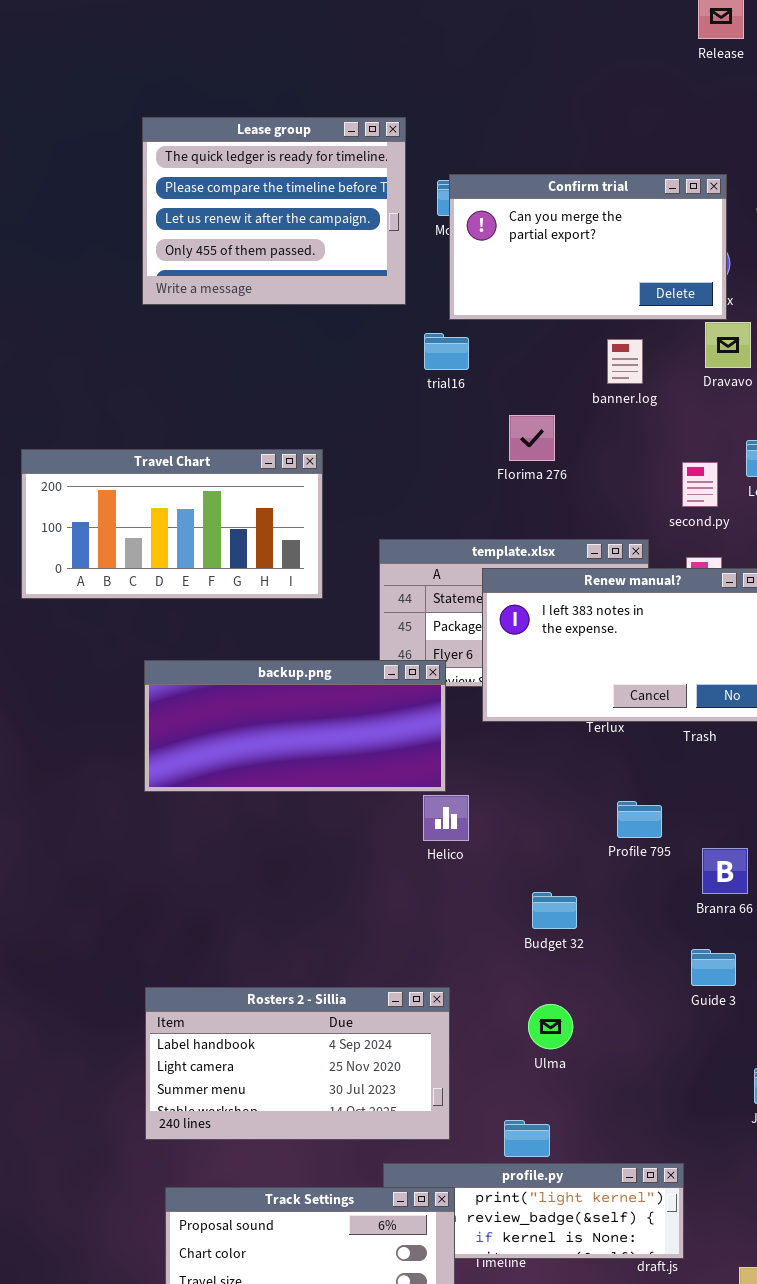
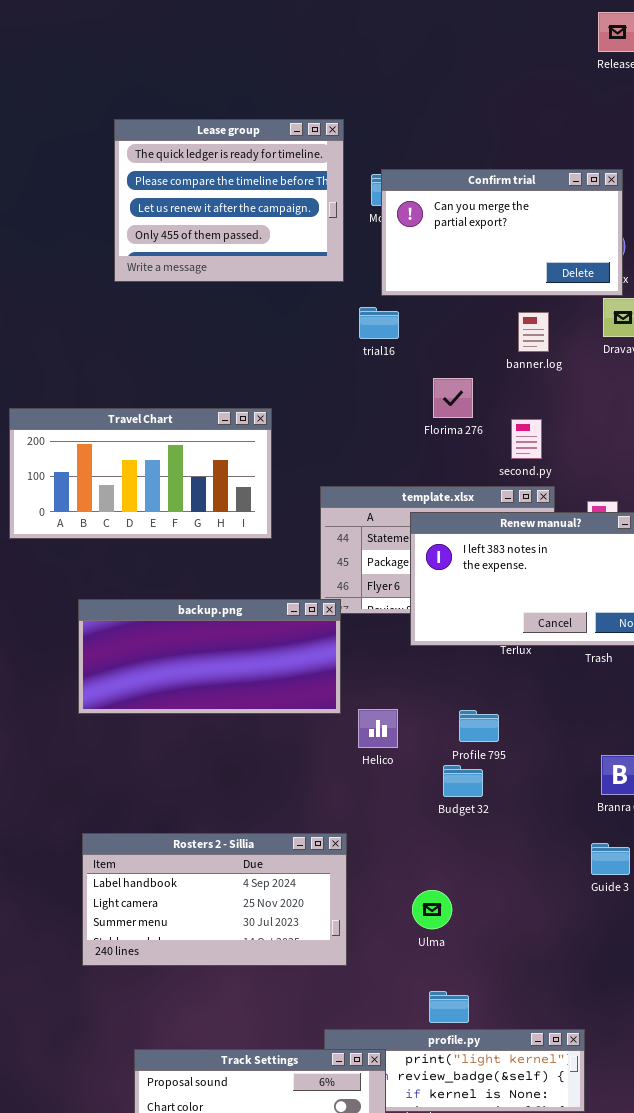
second.py: [682,462,718,507] -> [511,419,542,459], moved
backup.png: [144,660,446,792] -> [78,599,341,714], moved
Profile 795: [617,801,662,838] -> [459,710,499,742], moved
Budget 32: [532,892,577,929] -> [443,765,483,797], moved
Rosters 2 - Sillia: [145,987,450,1140] -> [82,833,347,966], moved
Ulma: [528,1004,573,1049] -> [412,890,452,929], moved

